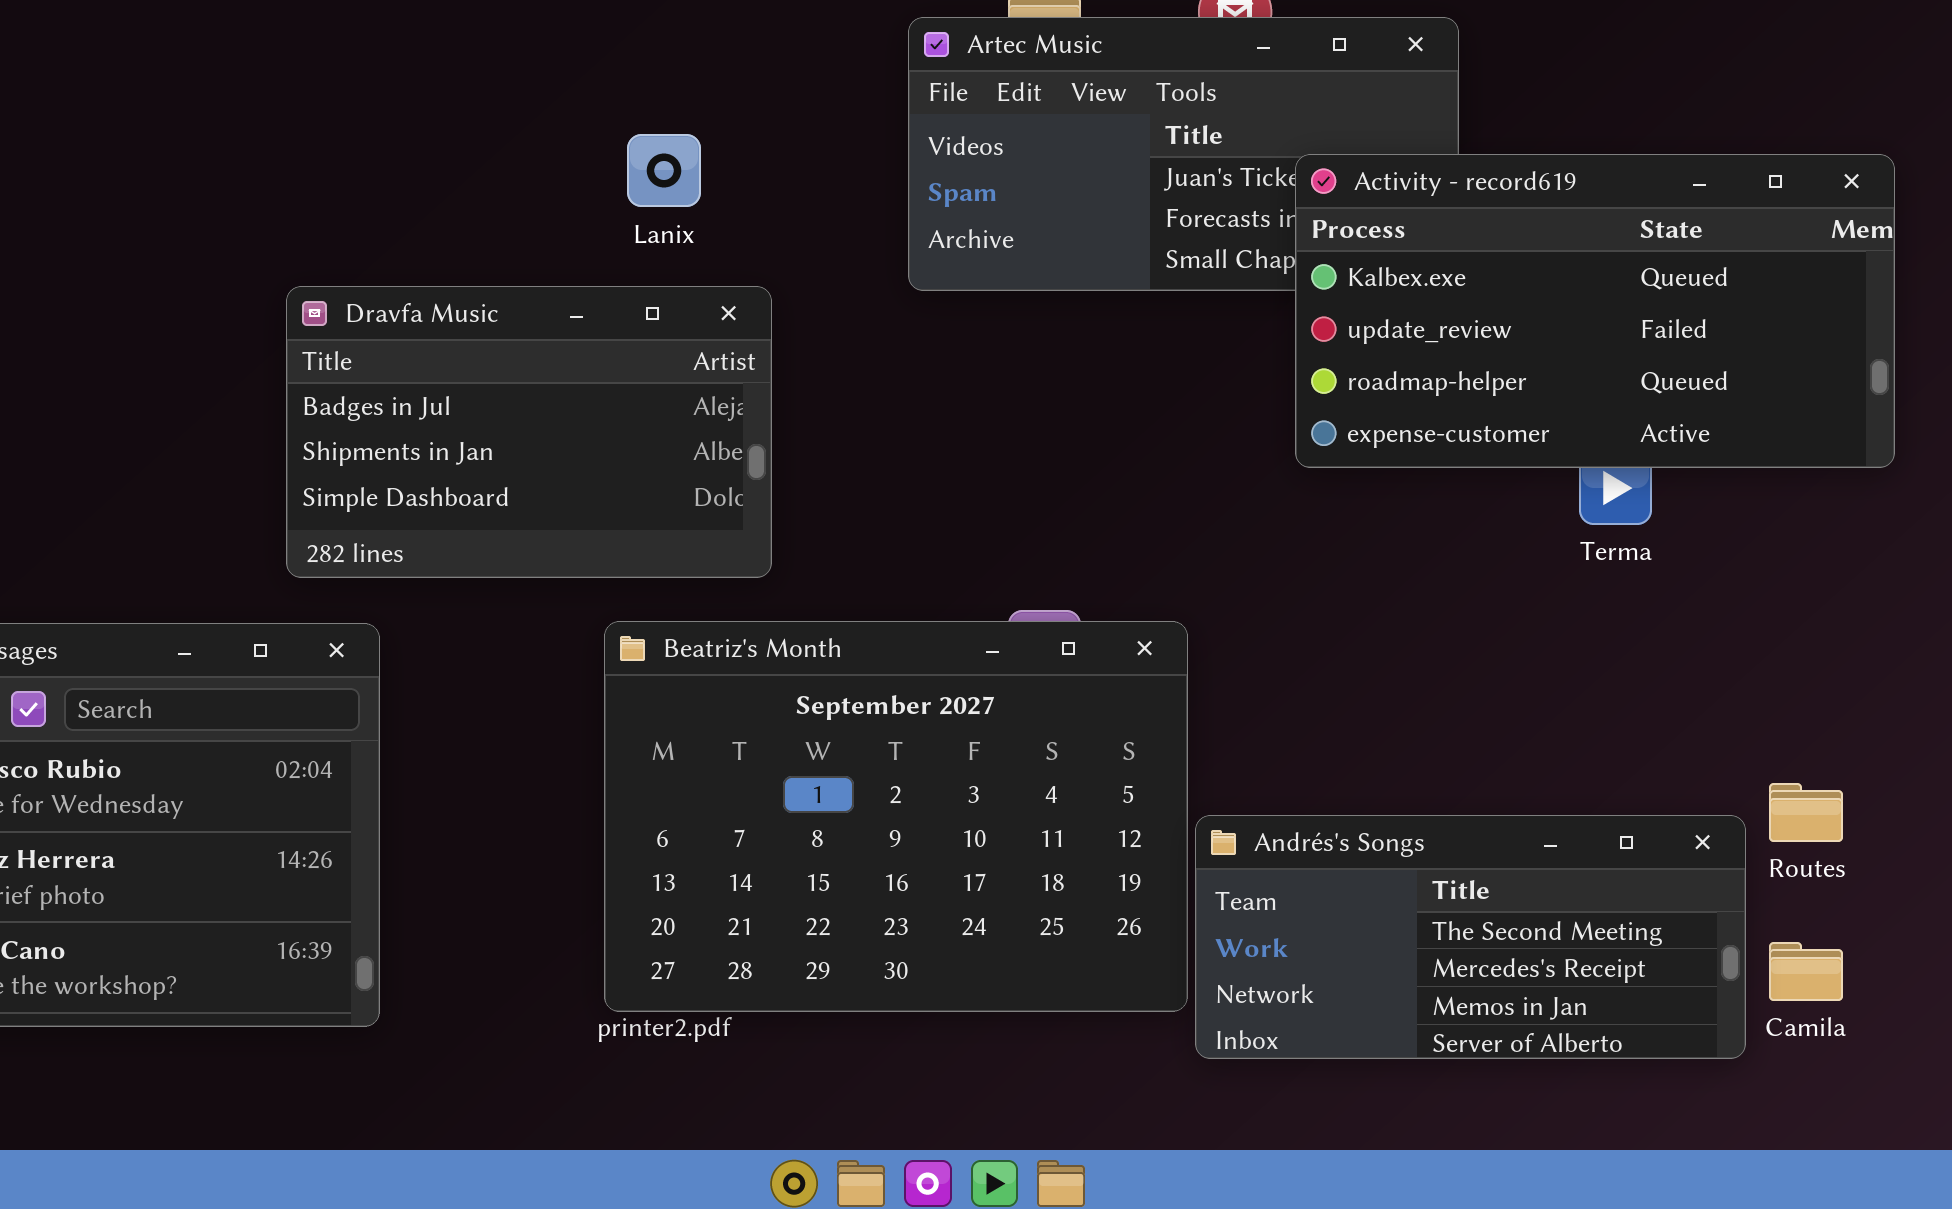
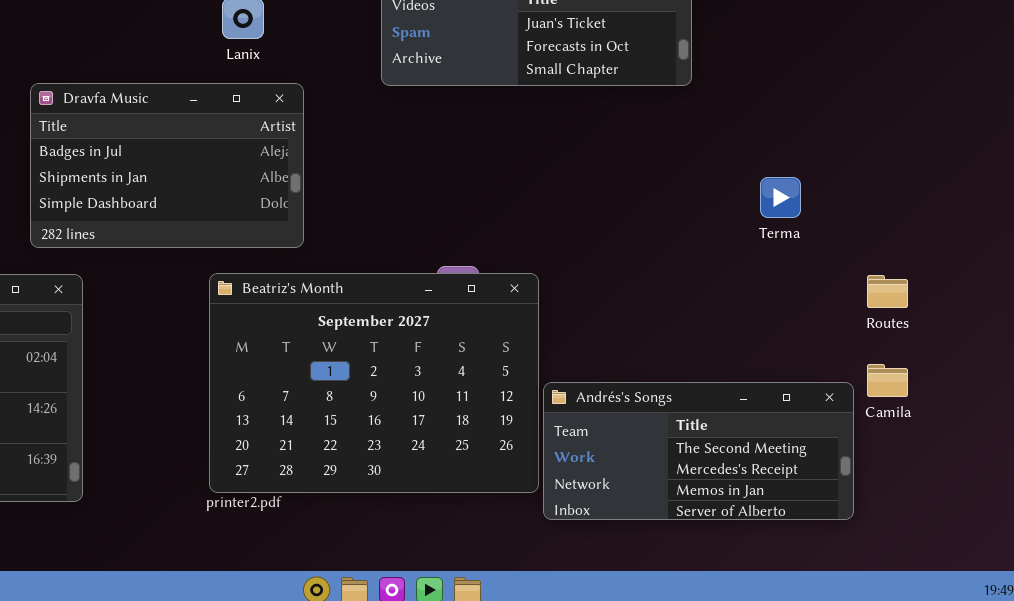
Activity - record619: [1295,154,1895,468] -> none, closed
Routes: [1769,783,1843,842] -> [867,275,908,308], moved
Camila: [1769,942,1843,1001] -> [867,364,908,397], moved

